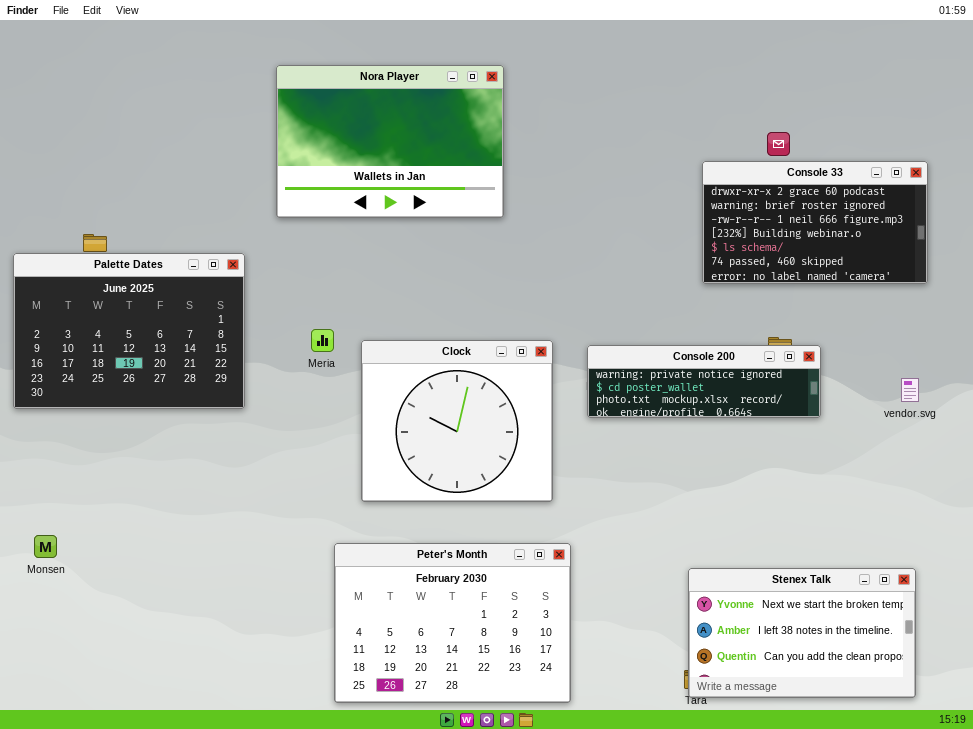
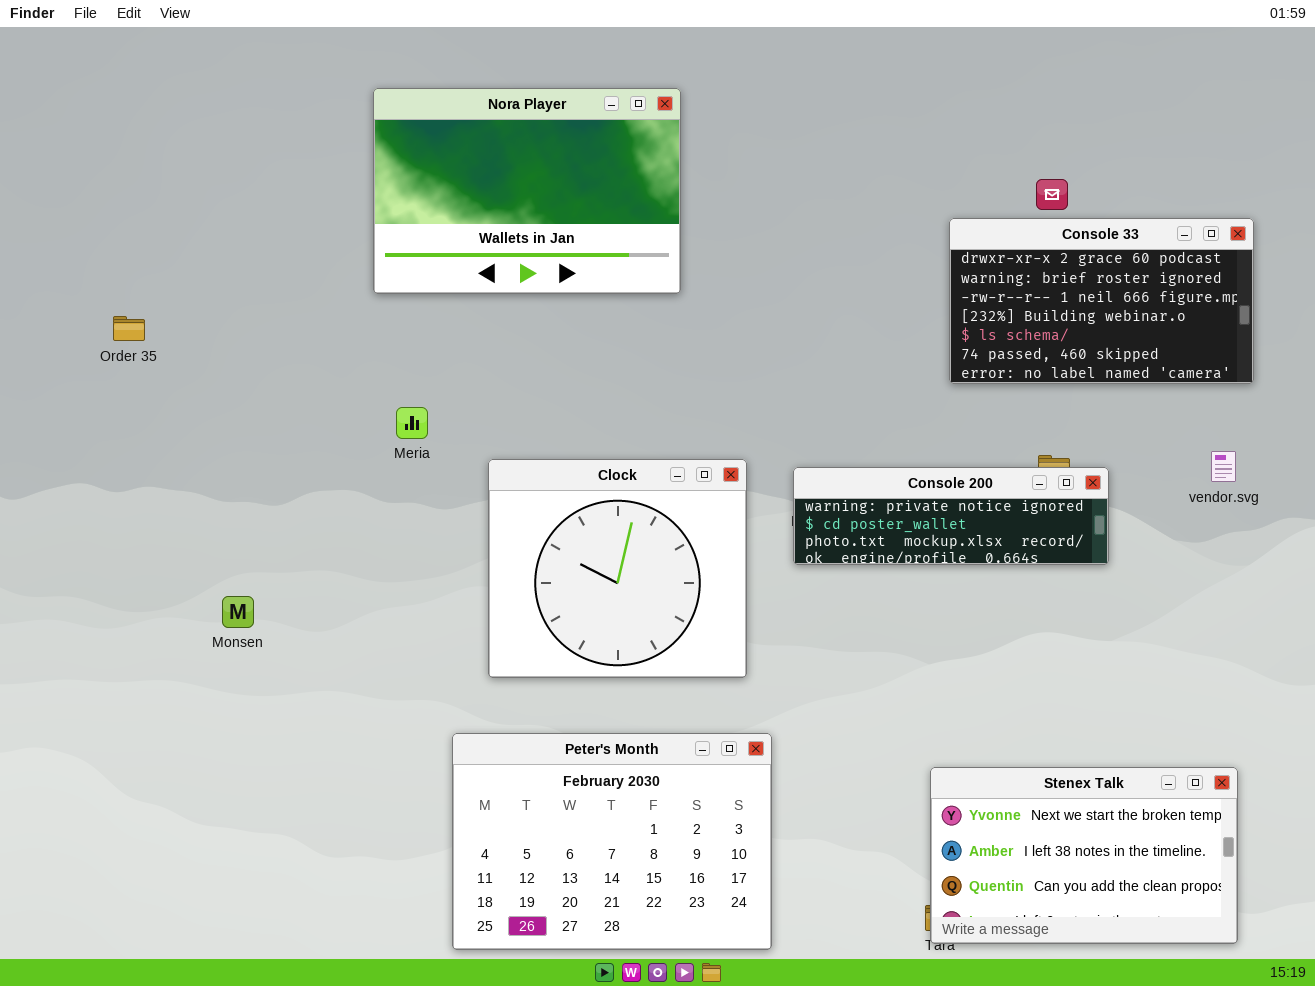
Palette Dates: [13,253,245,409] -> none, closed
Meria: [311,329,334,352] -> [396,407,428,439], moved
vendor.svg: [901,378,919,402] -> [1211,451,1236,482], moved
Monsen: [34,535,57,558] -> [222,596,254,628], moved

